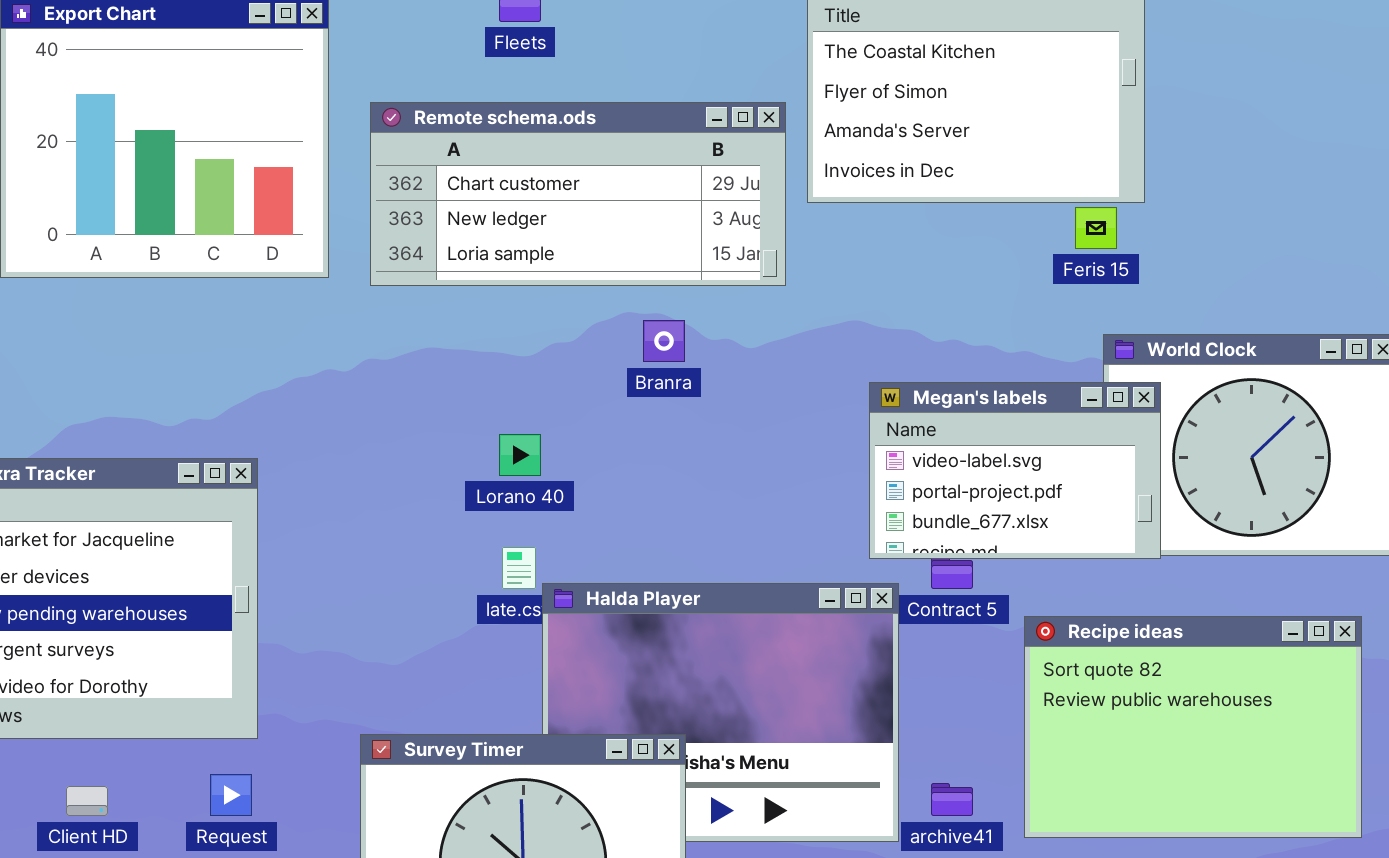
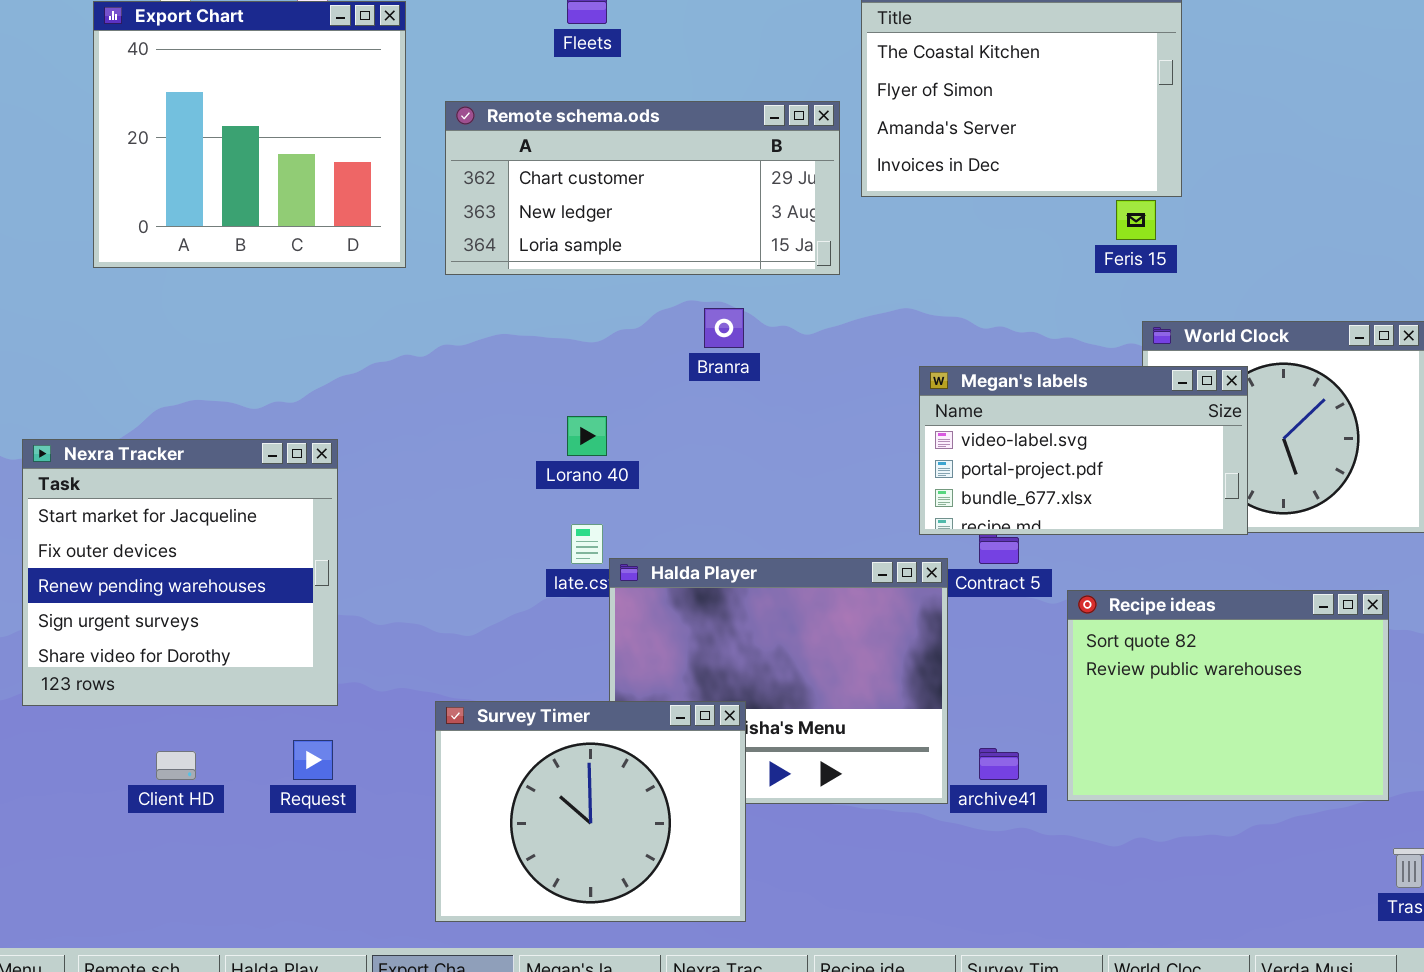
Megan's labels: [869,382,1161,559] -> [919,366,1248,535], resized

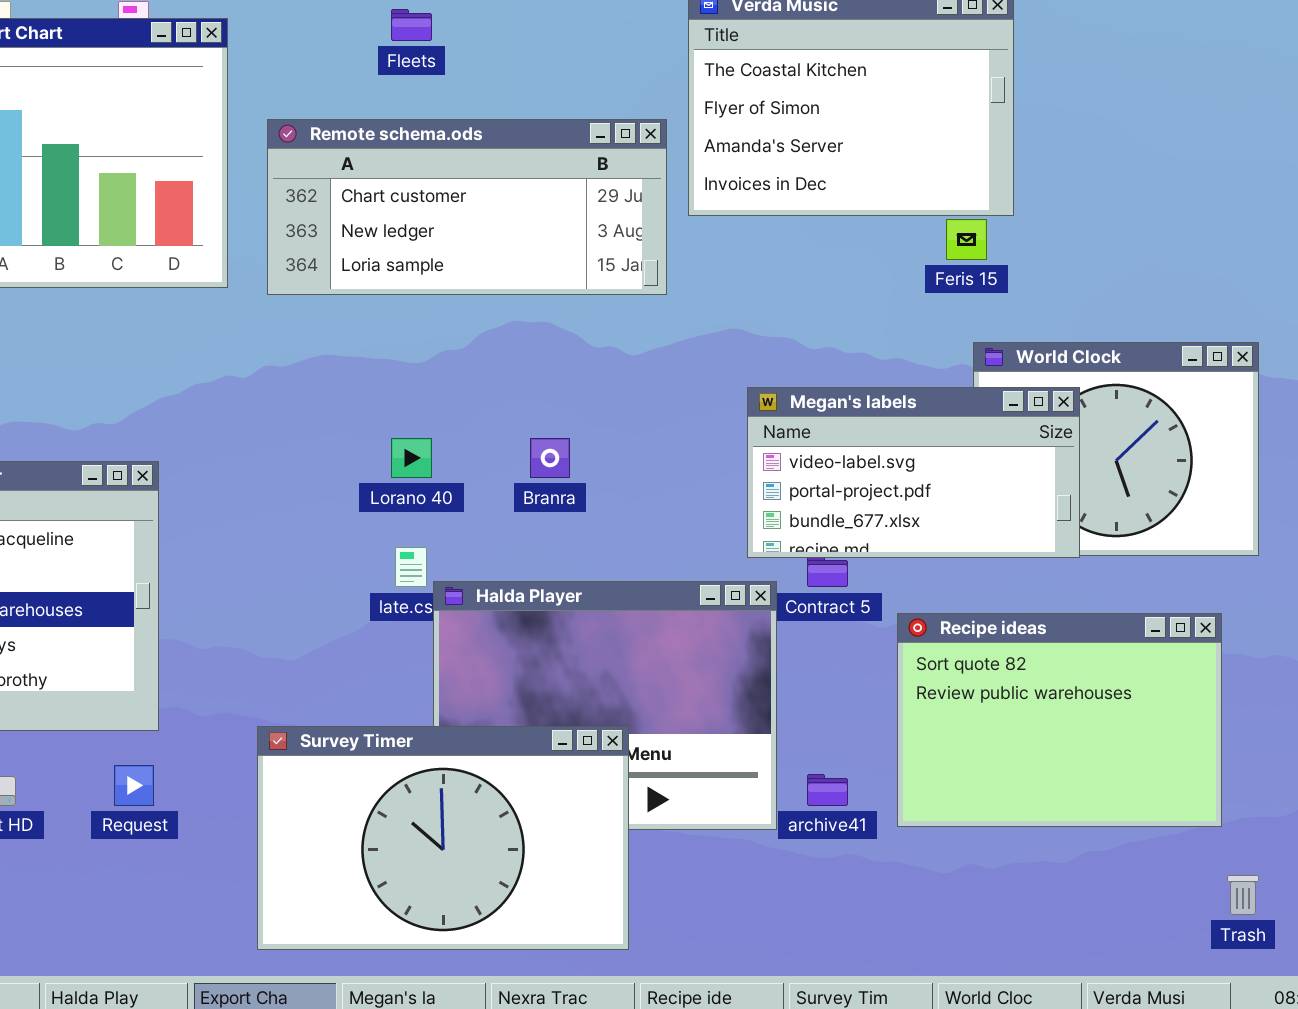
Branra: [704,308,744,348] -> [530,438,570,478], moved
Survey Timer: [435,701,746,922] -> [257,726,629,950], resized

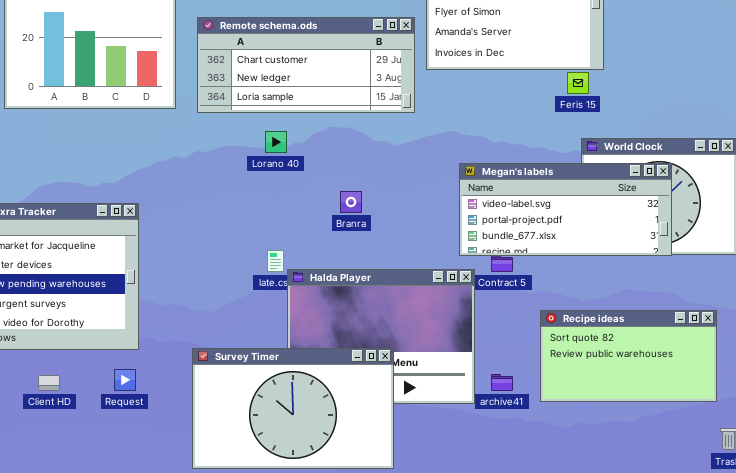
Megan's labels: [747,387,1080,558] -> [459,163,672,256], resized
Lorano 40: [391,438,432,478] -> [265,131,287,153], moved
Recipe ideas: [897,613,1222,827] -> [540,310,717,402], resized

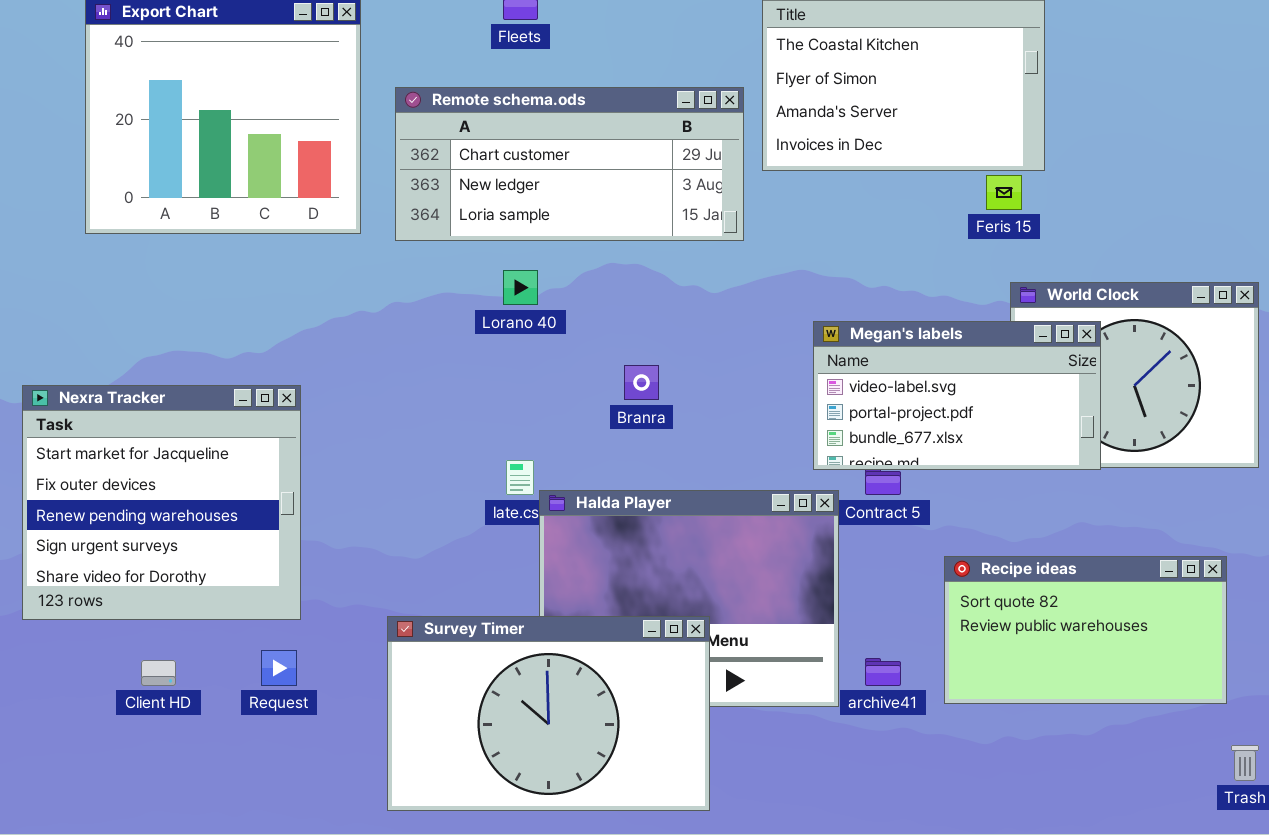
Megan's labels: [459,163,672,256] -> [813,321,1101,470], resized

